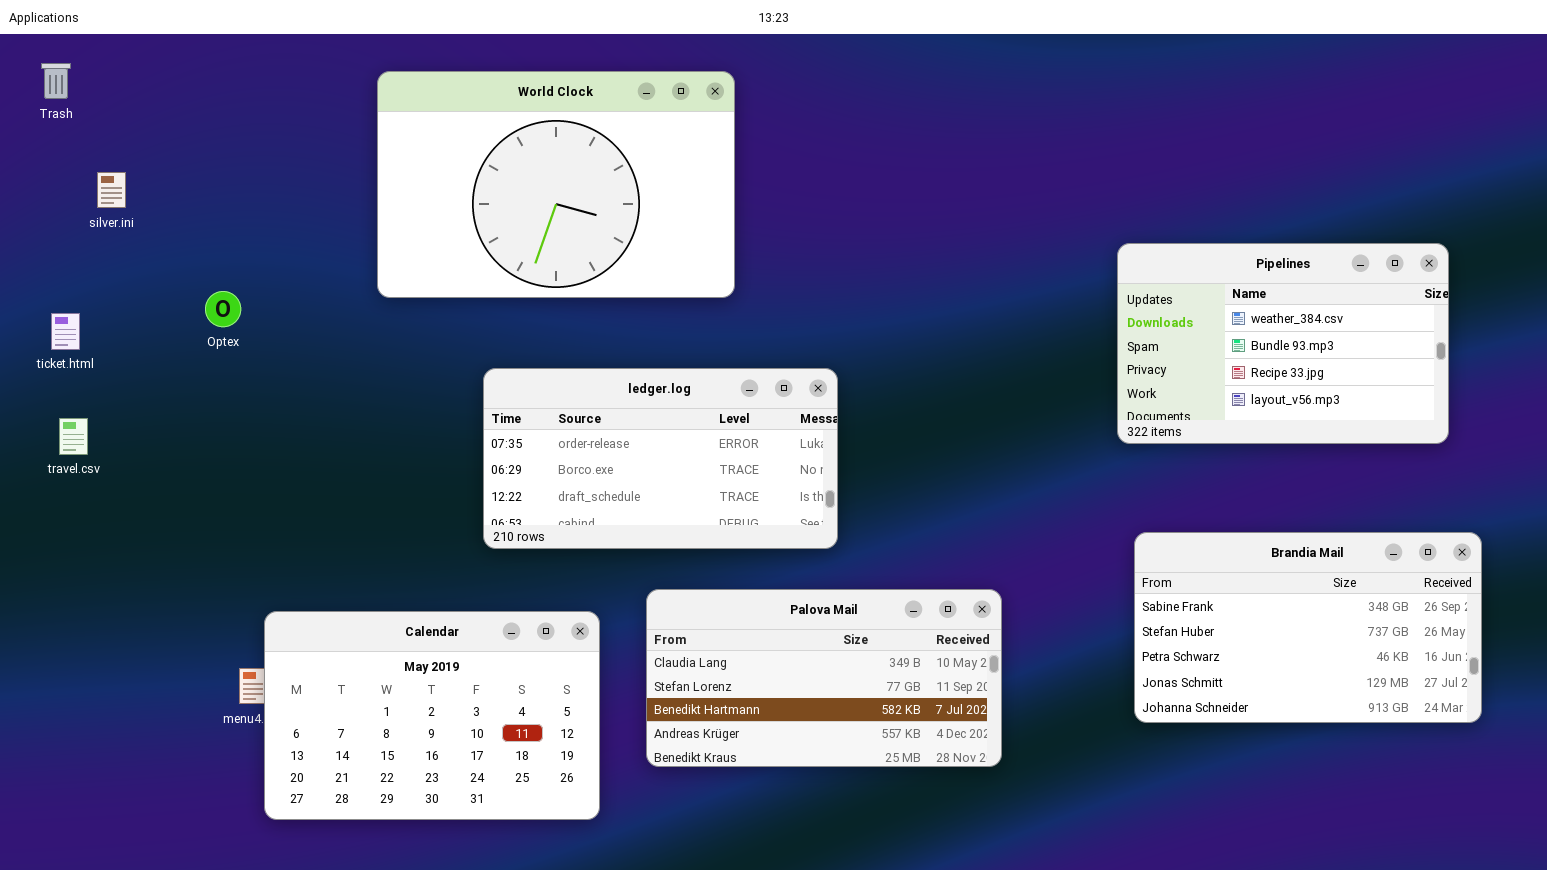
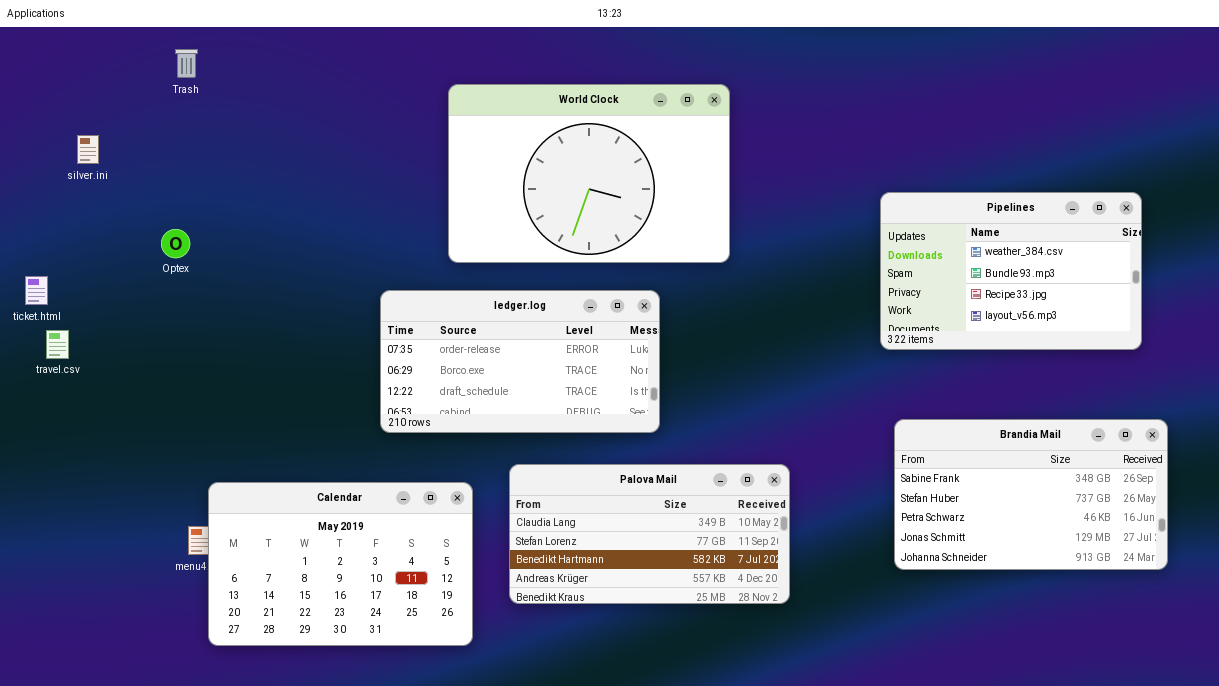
Trash: [41,63,71,99] -> [175,49,198,78], moved
World Clock: [377,71,735,298] -> [448,84,730,263], moved
ticket.html: [51,313,80,350] -> [25,276,48,305], moved

